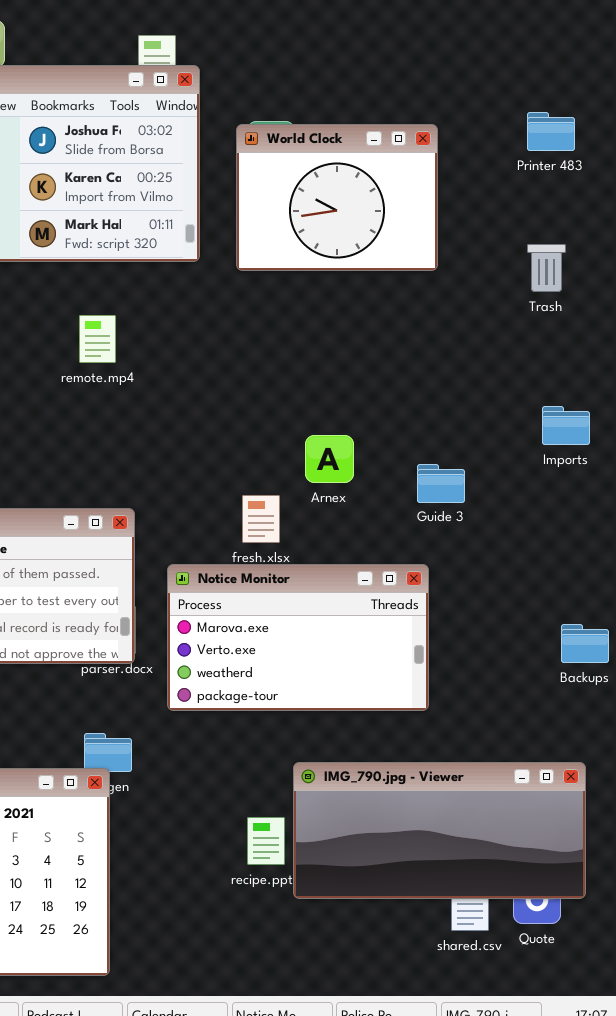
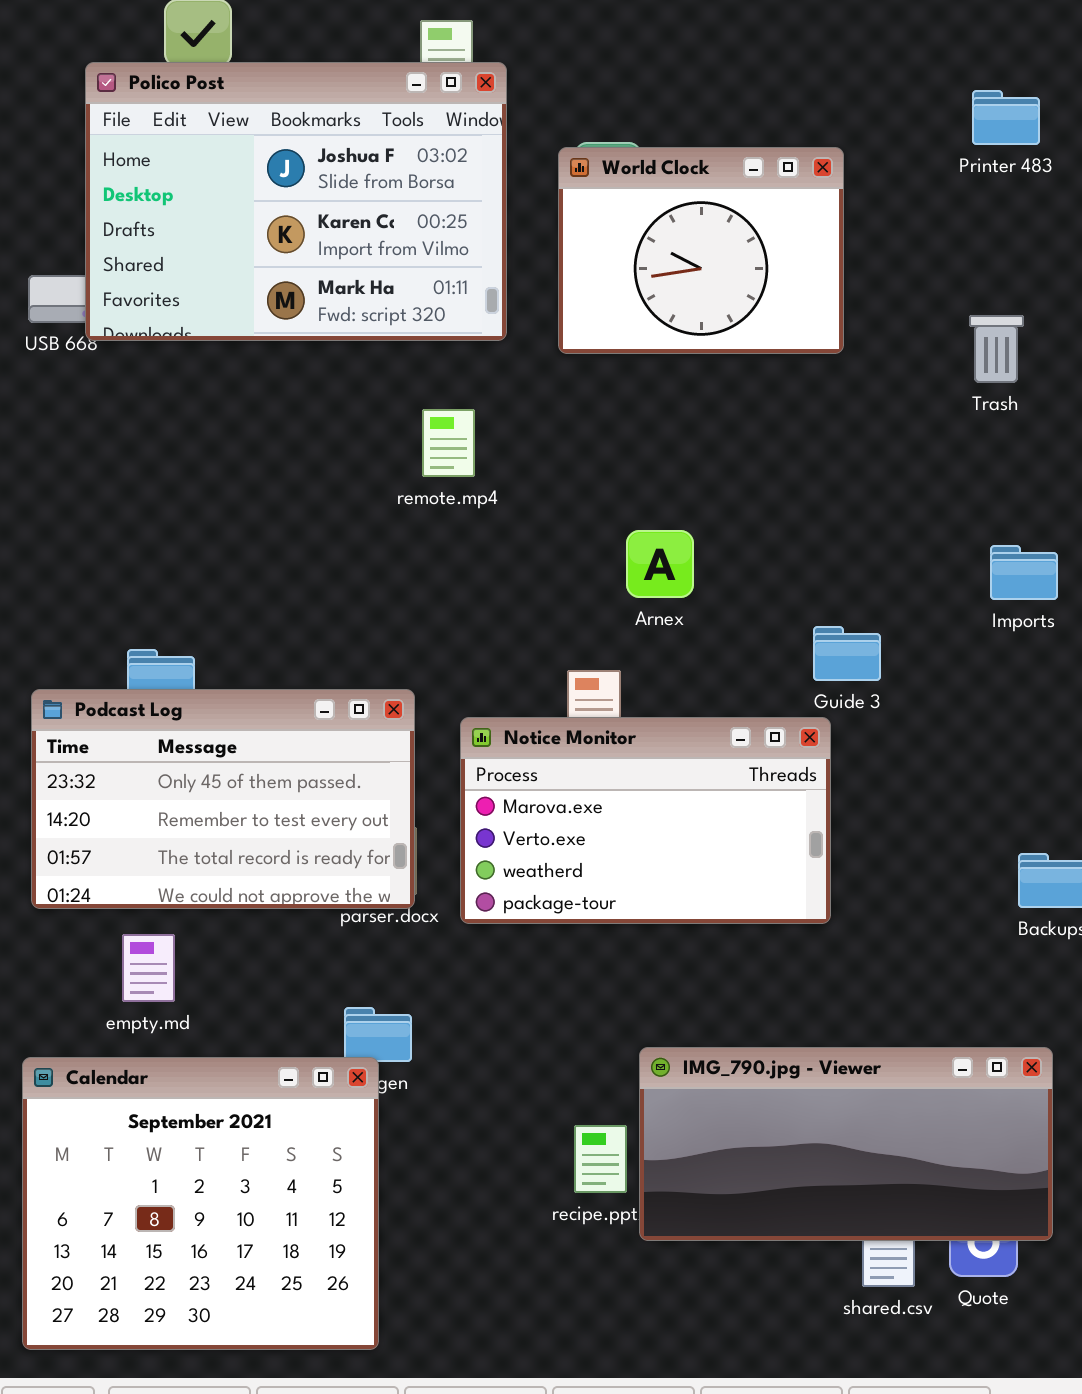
Printer 483: [527,112,575,151] -> [972,90,1040,145], moved
remote.mp4: [79,315,116,363] -> [422,409,475,477], moved
Arnex: [305,435,354,483] -> [626,530,694,598], moved
Notice Monitor: [167,564,429,711] -> [460,717,831,924], moved

